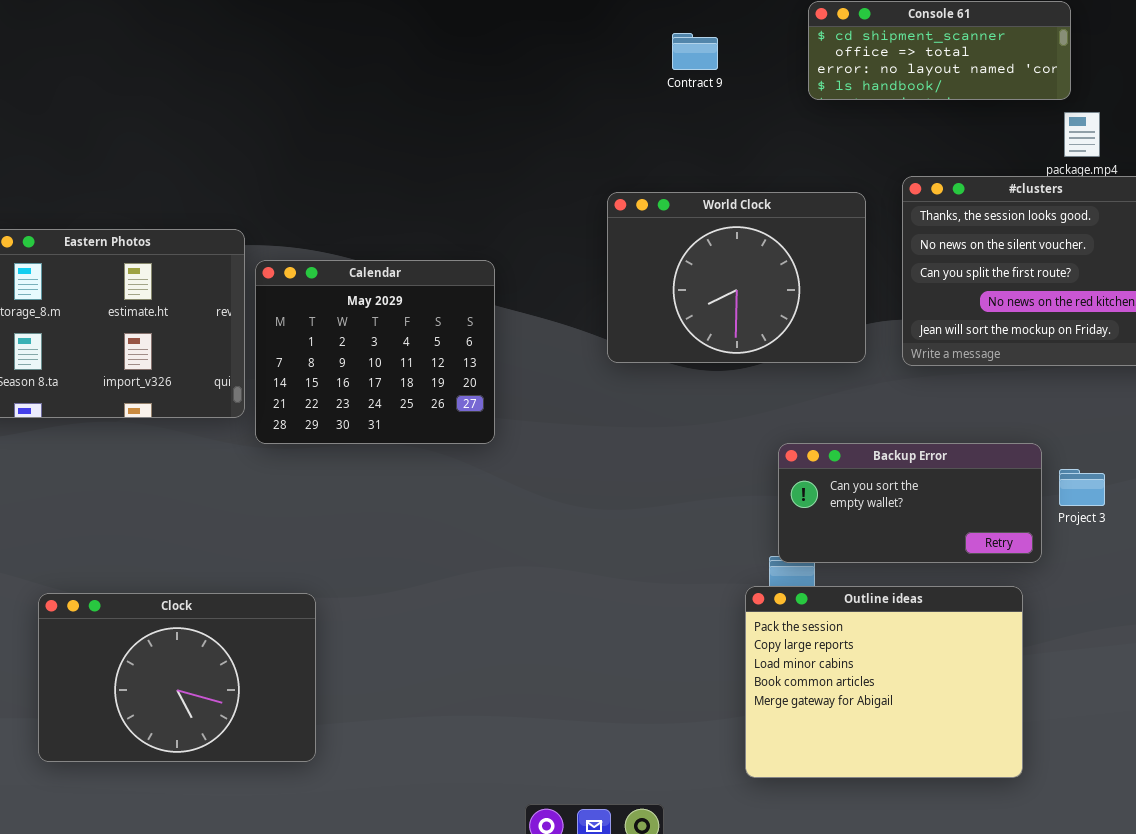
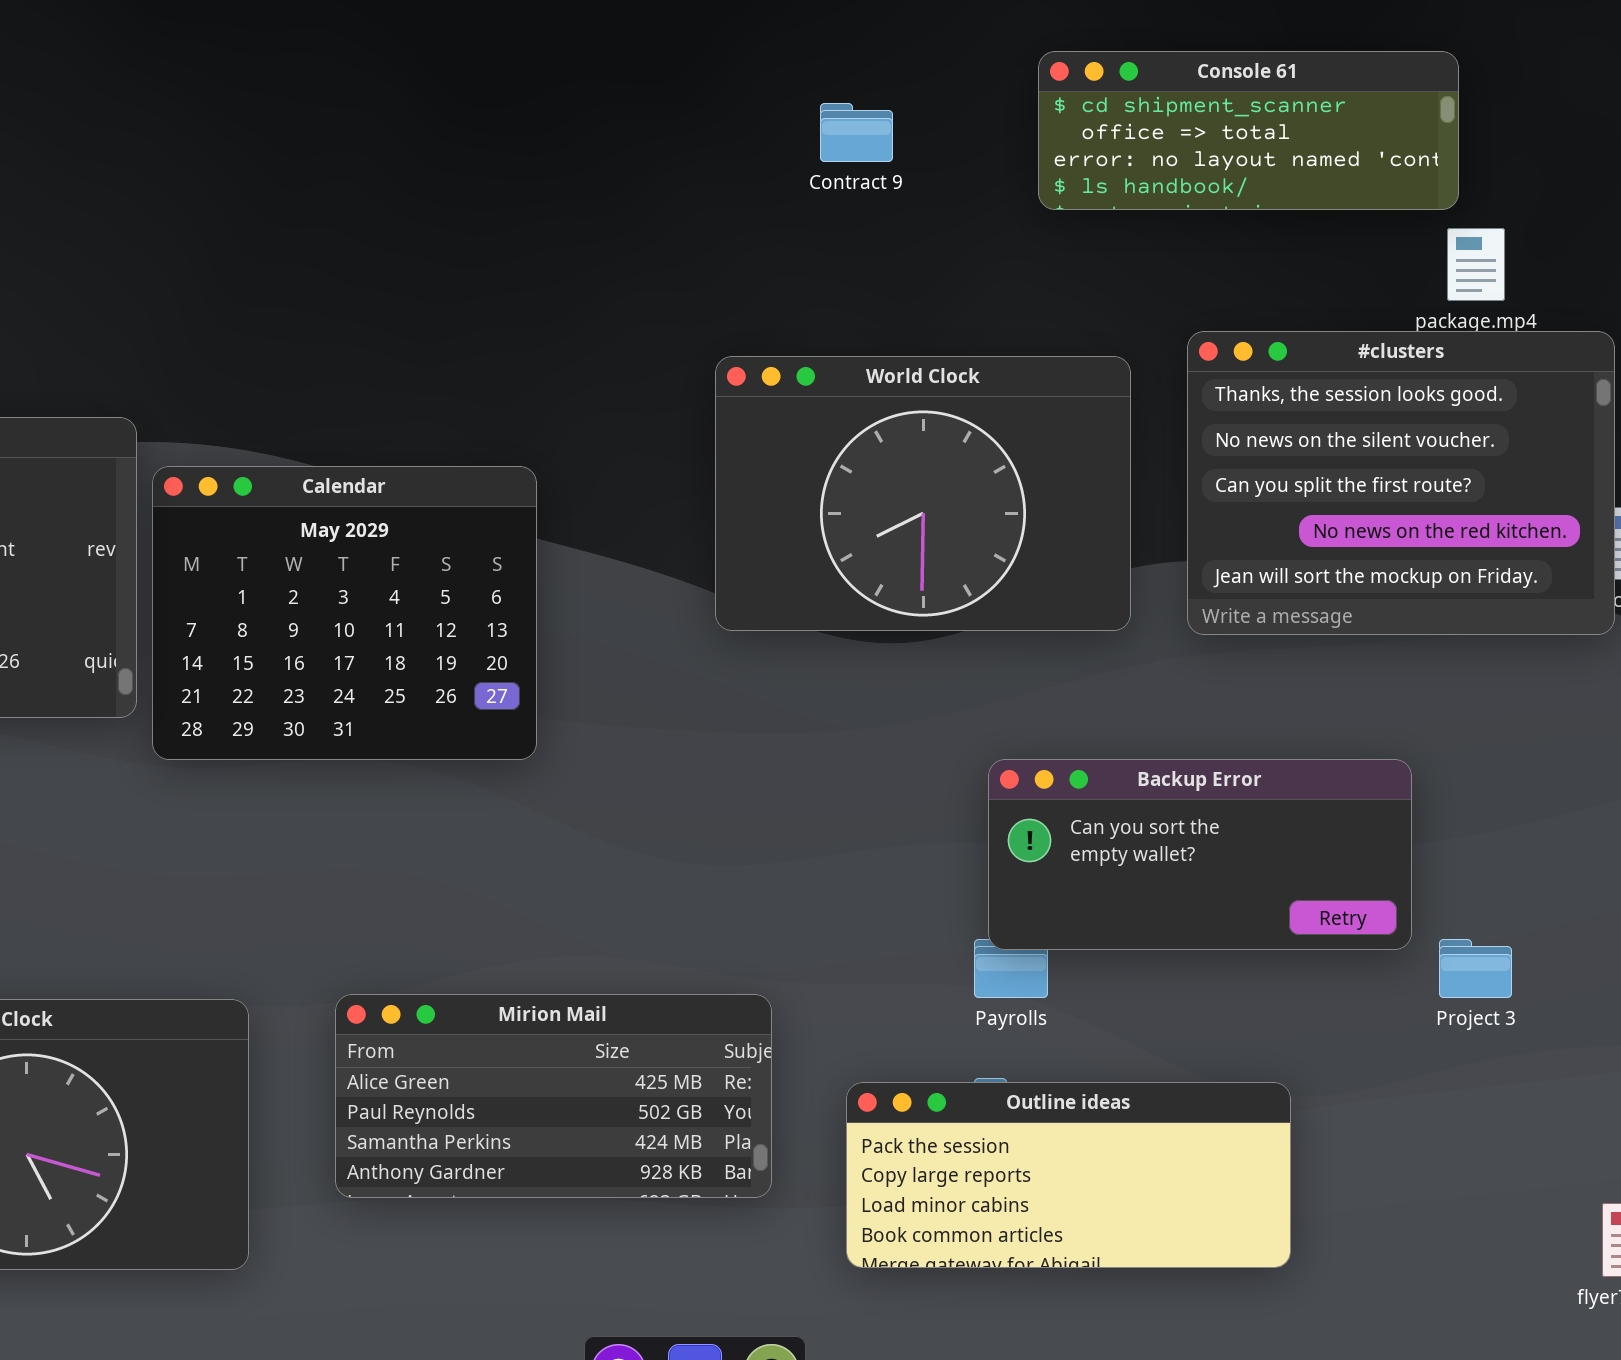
Project 3: [1059,469,1105,506] -> [1439,939,1512,998], moved
Outline ideas: [745,586,1023,778] -> [846,1082,1291,1268], moved, resized
Mirion Mail: none -> [335,994,772,1198], opened

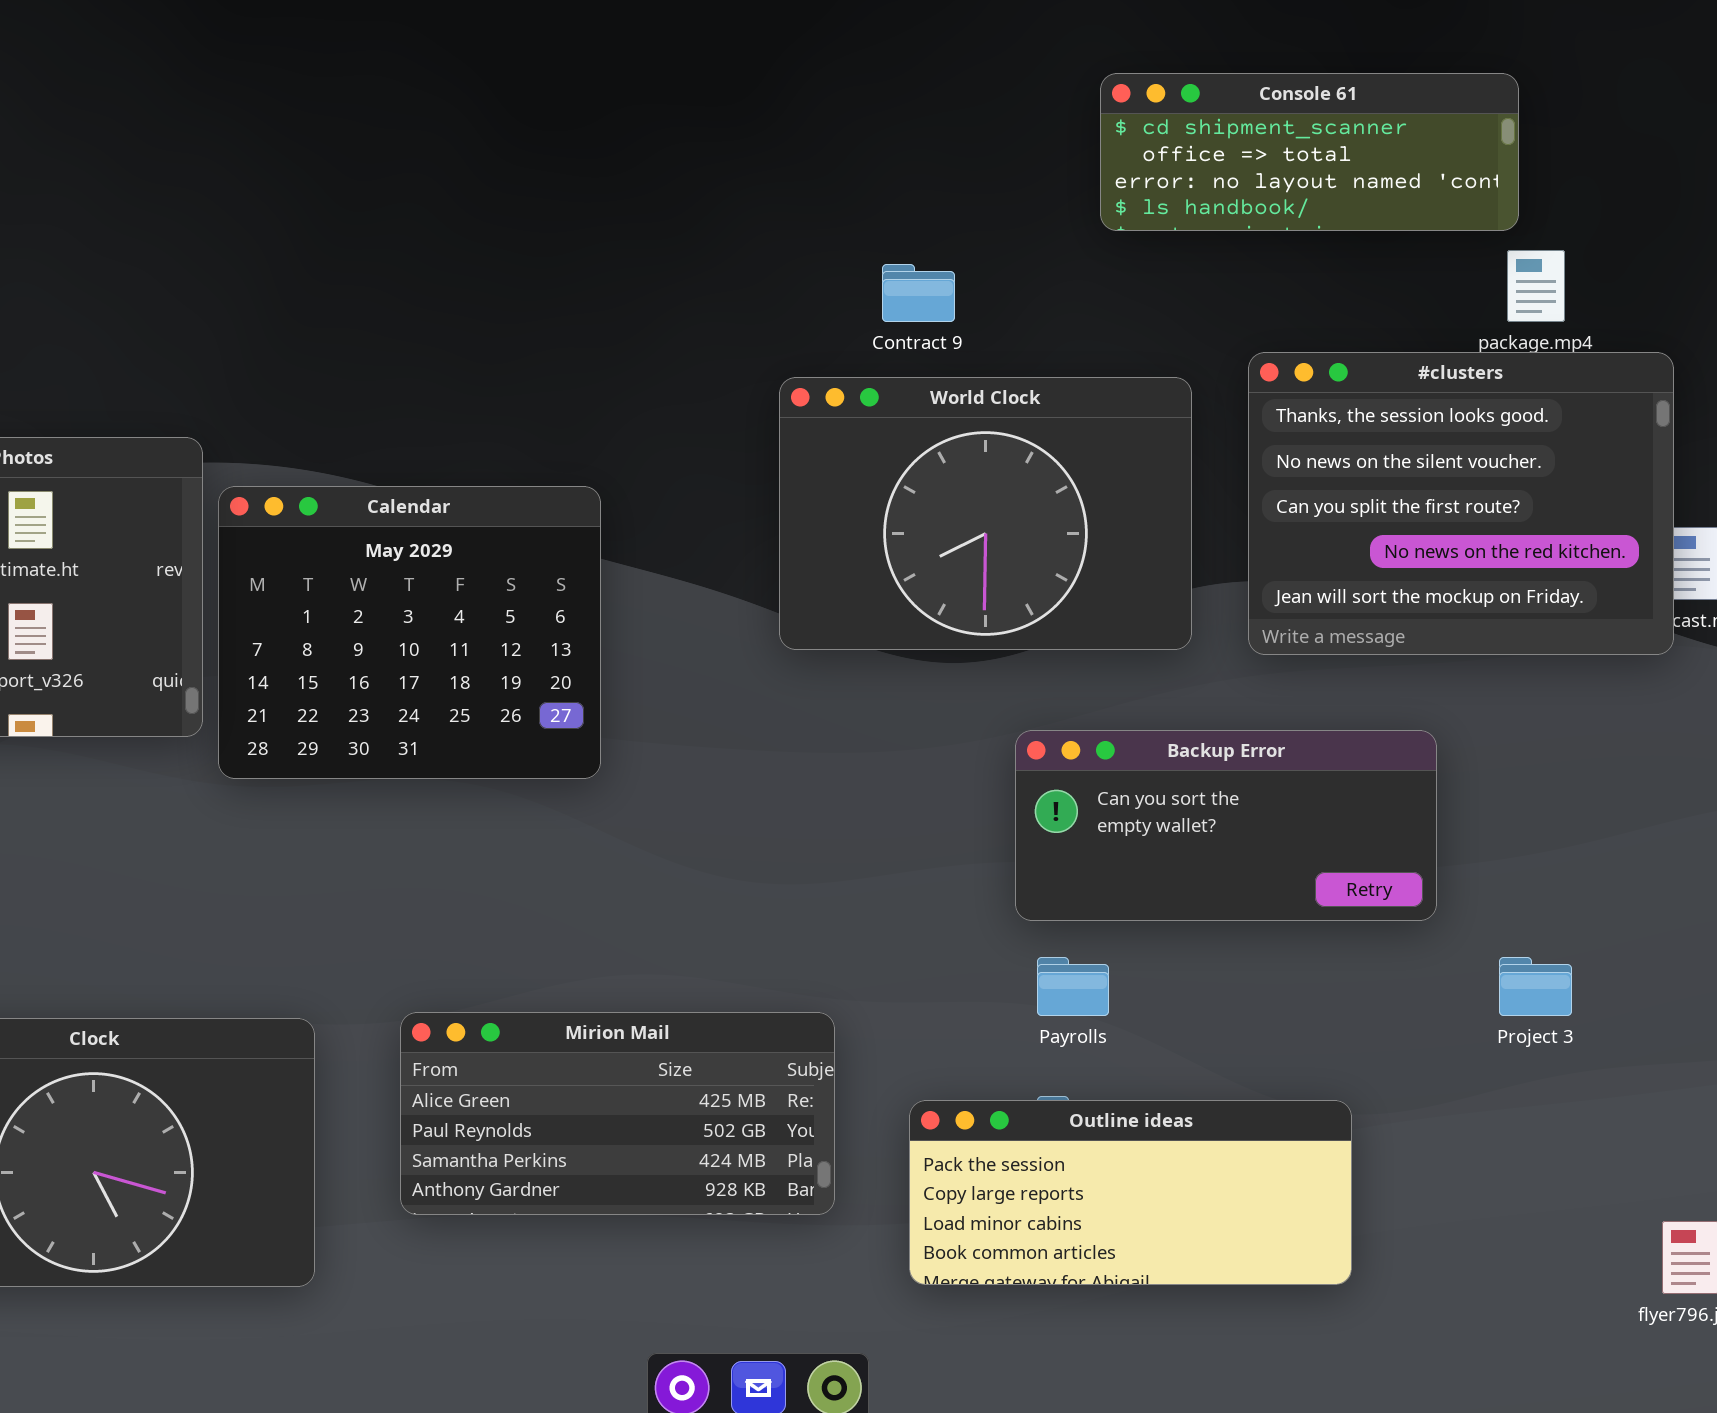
Contract 9: [820,103,893,162] -> [882,264,955,322], moved
Backup Error: [988,759,1412,950] -> [1015,730,1437,921], moved

